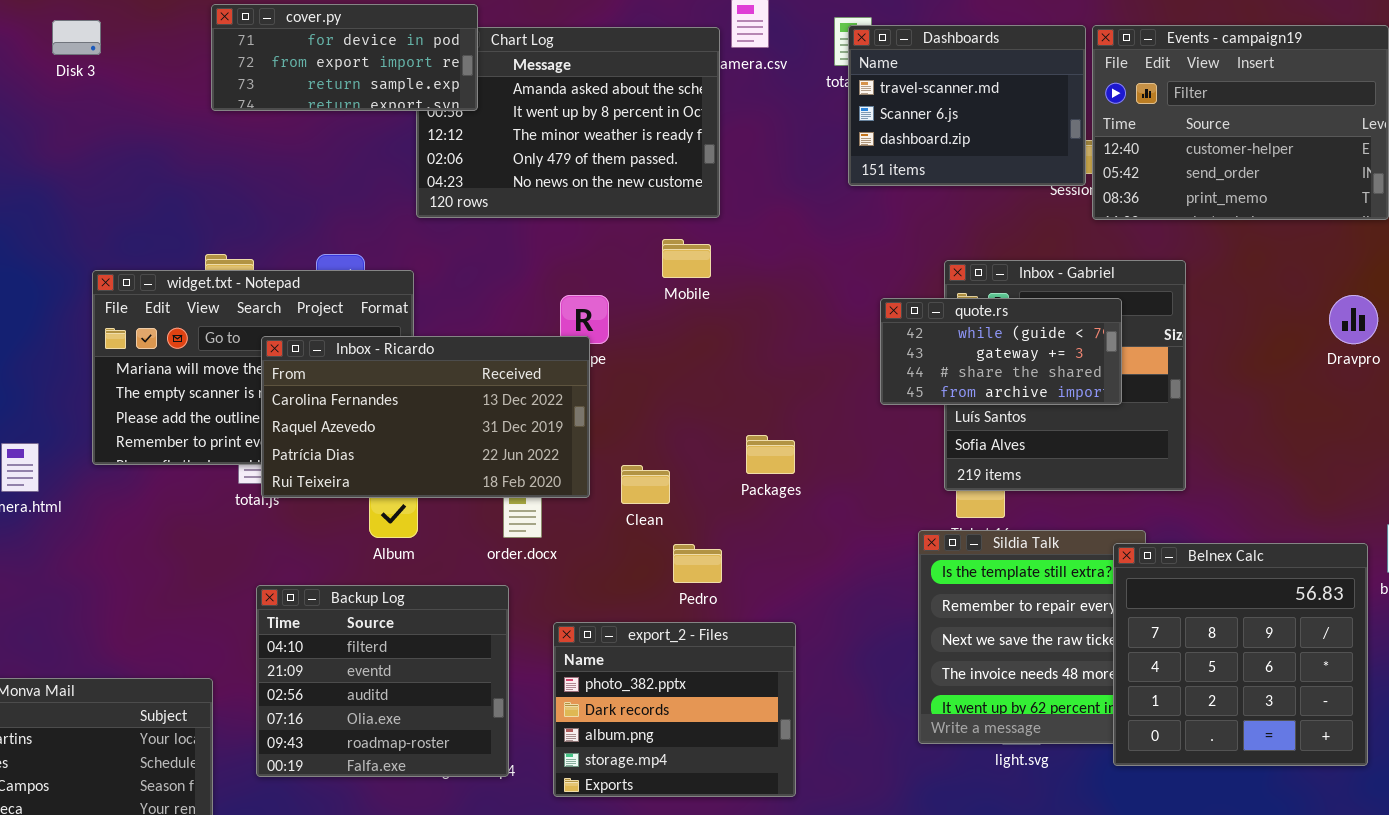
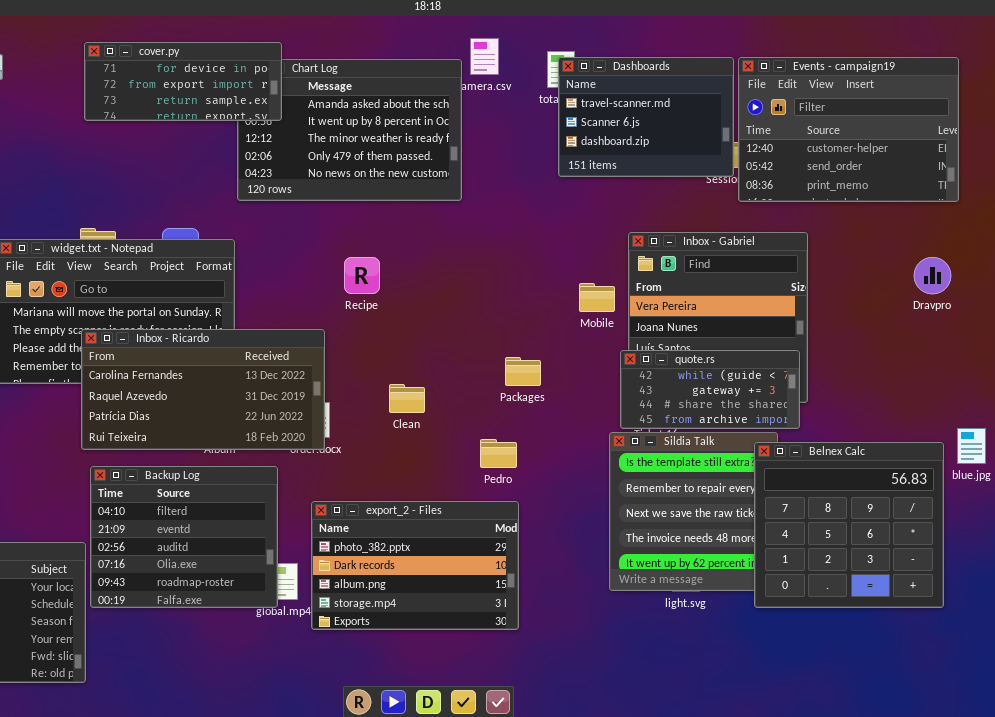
Mobile: [662,239,711,278] -> [579,283,615,312], moved
quote.rs: [880,298,1122,405] -> [620,350,800,429], moved
Inbox - Ricardo: [261,336,590,498] -> [81,329,325,450], moved
Packages: [746,435,795,474] -> [505,357,541,386], moved
Pedro: [673,544,722,583] -> [480,439,517,468], moved
Backup Log: [256,585,509,777] -> [90,466,278,608], moved
export_2 - Files: [553,622,796,797] -> [311,501,519,630], resized

